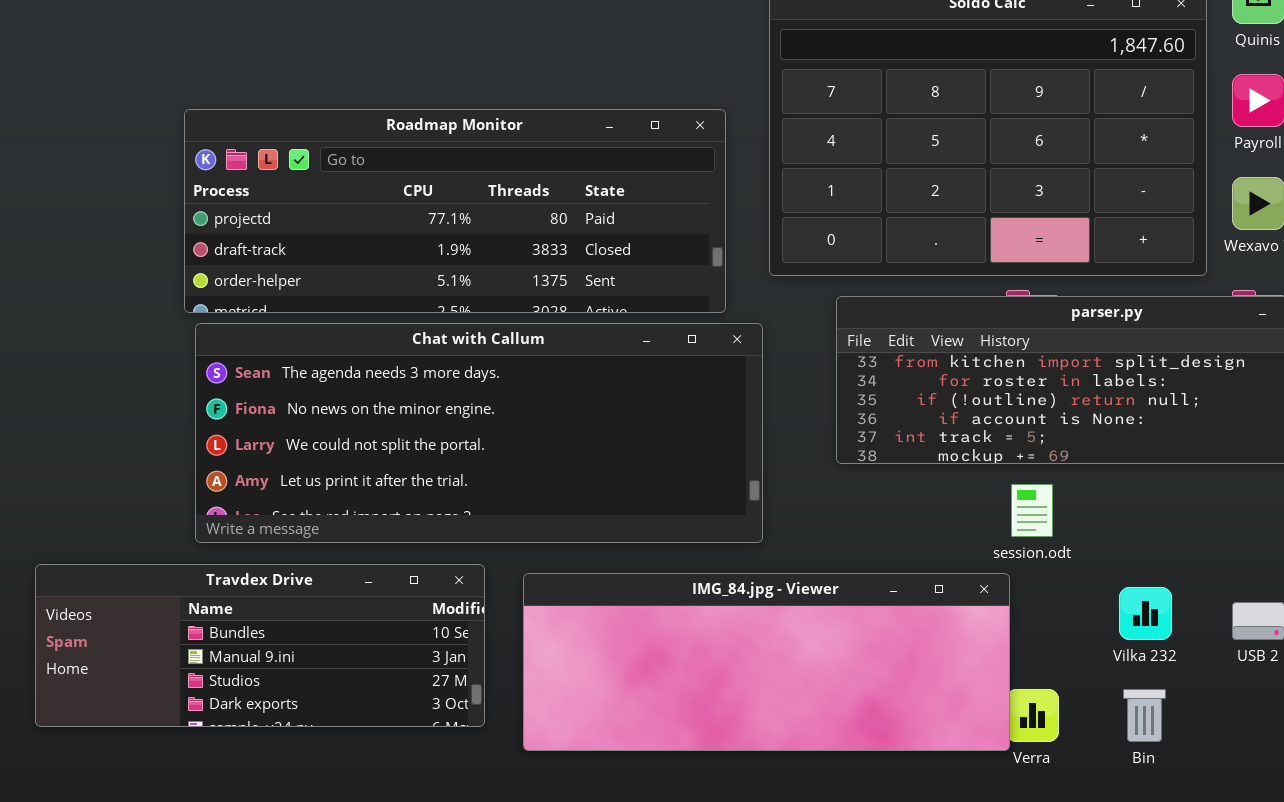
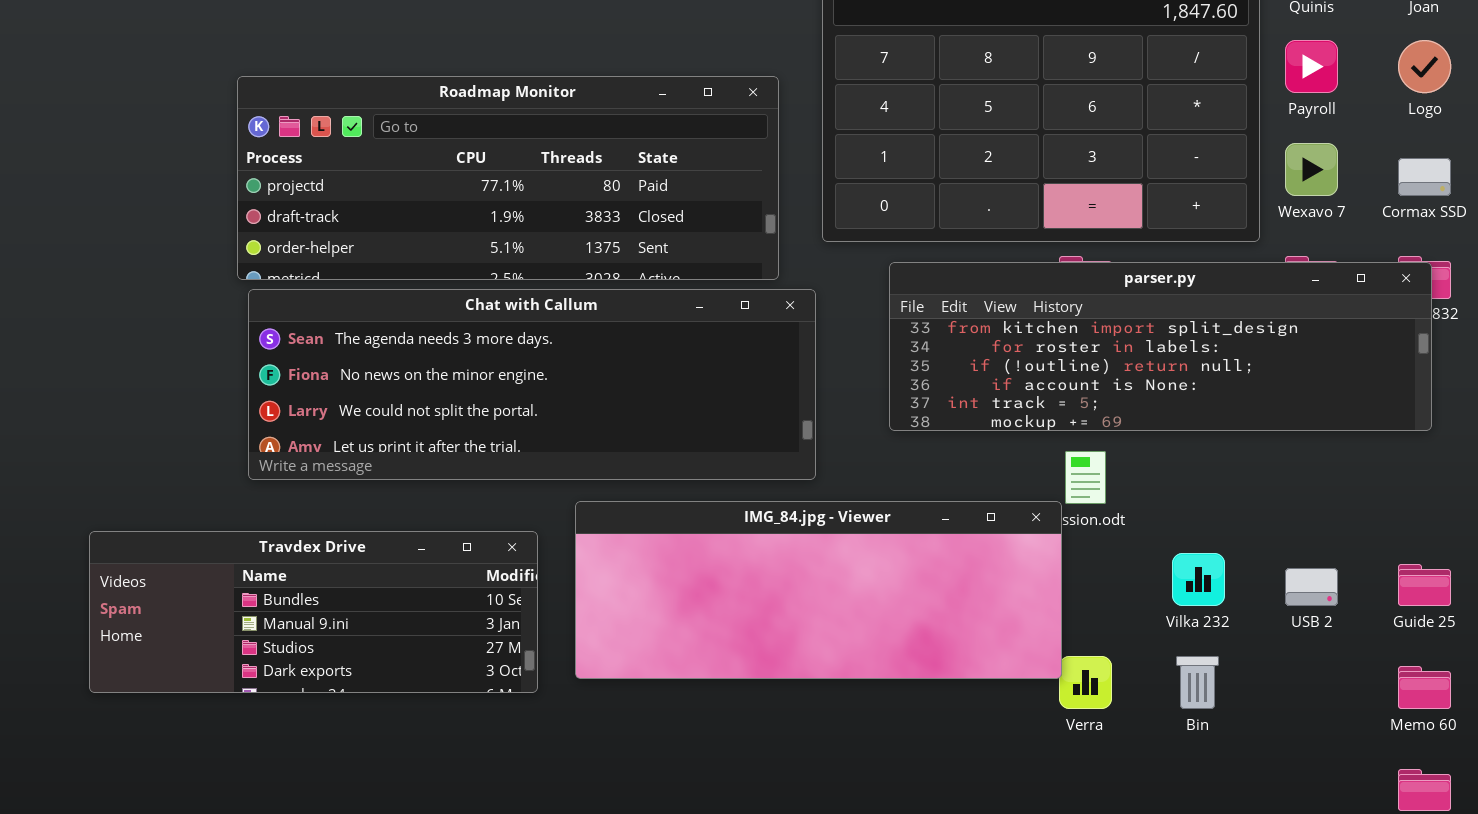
Chat with Callum: [195,323,763,543] -> [248,289,816,480], resized
IMG_84.jpg - Viewer: [523,573,1010,751] -> [575,501,1062,679], moved

